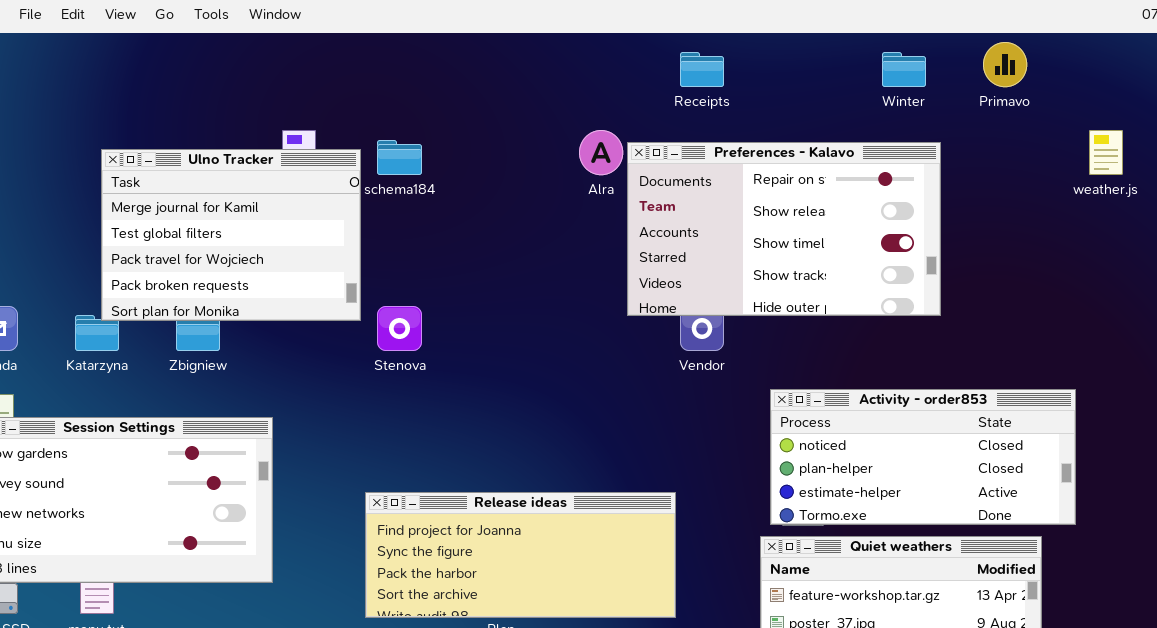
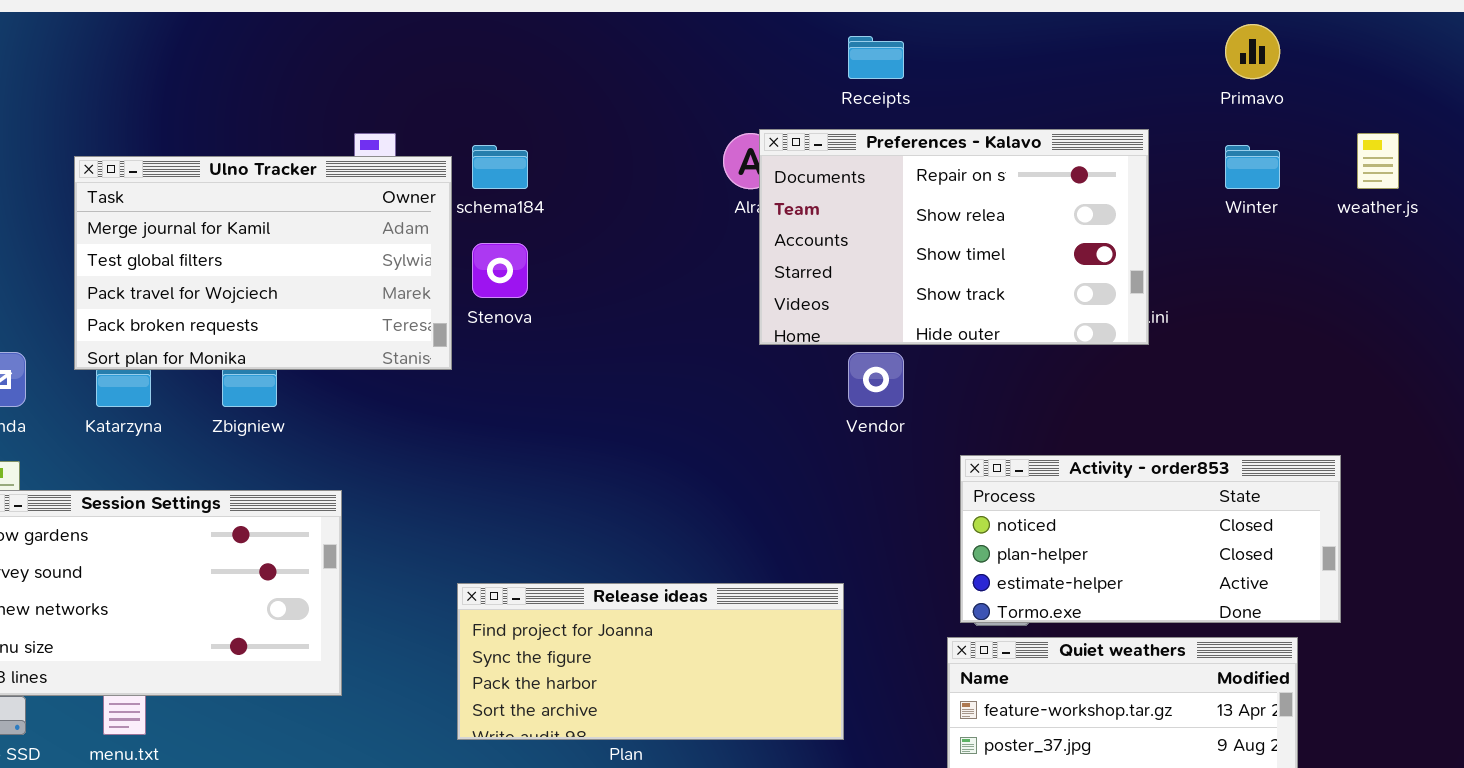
Winter: [882,52,926,87] -> [1225,145,1280,189], moved
Preferences - Kalavo: [627,142,941,316] -> [759,129,1149,345], moved
Ulno Tracker: [101,149,361,321] -> [74,156,452,370], resized
Stenova: [377,306,422,351] -> [472,243,528,298], moved

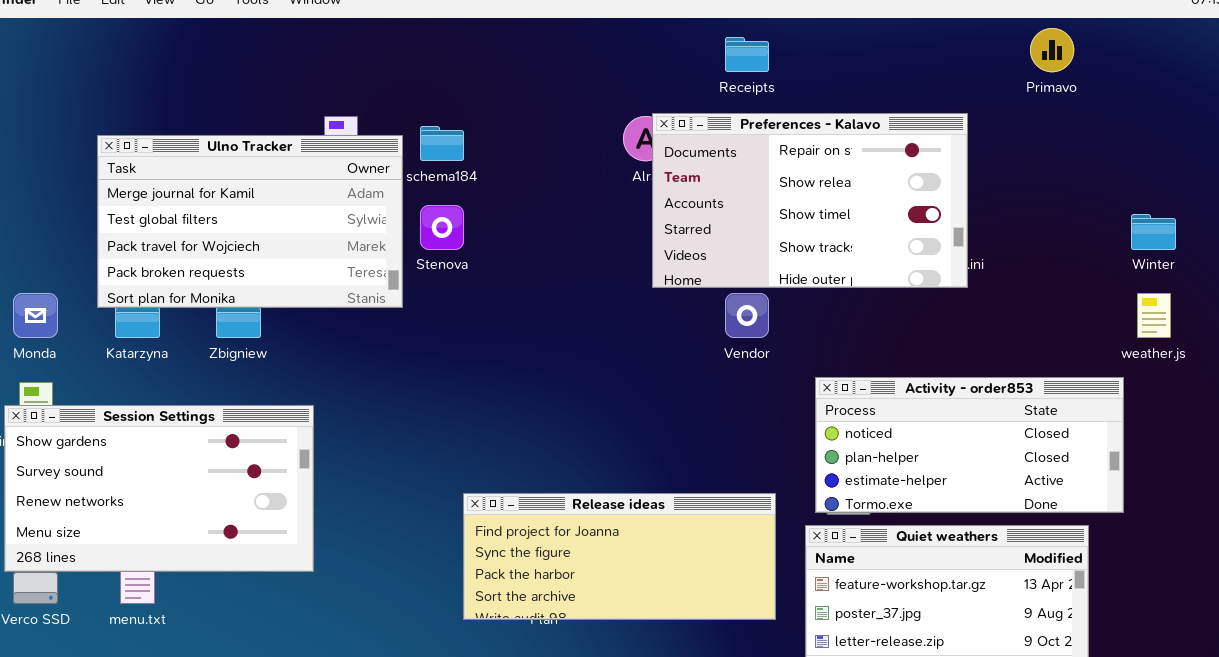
weather.js: [1357,133,1399,189] -> [1137,293,1171,338], moved
Winter: [1225,145,1280,189] -> [1131,214,1176,250], moved
Release ideas: [457,583,844,740] -> [463,493,776,620], moved

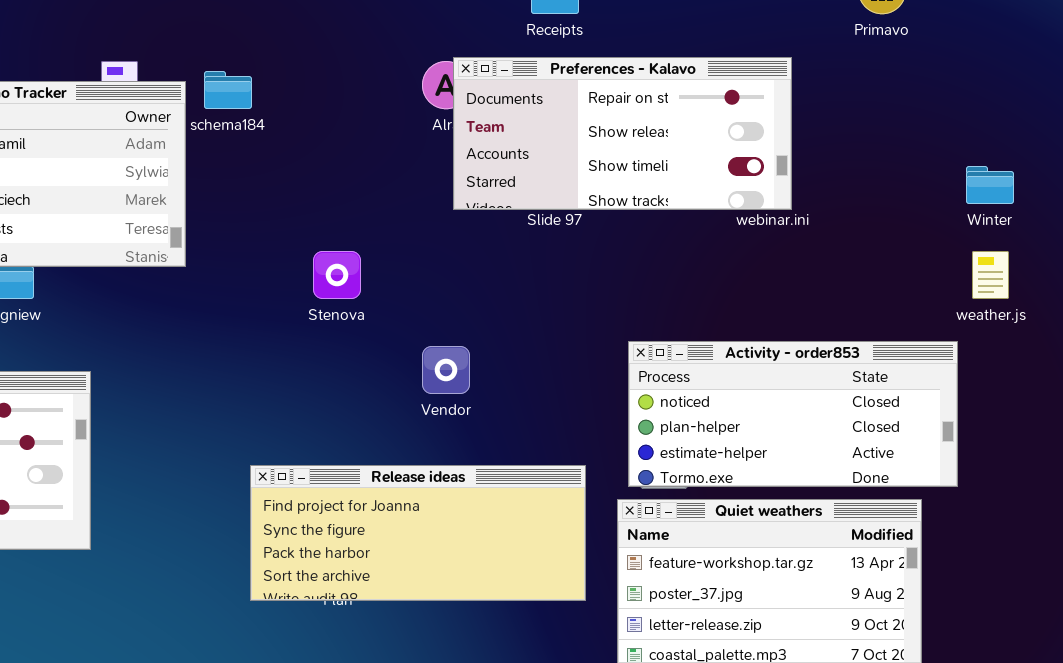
Preferences - Kalavo: [652,113,968,288] -> [453,57,792,210], resized
Stenova: [420,205,464,250] -> [313,251,361,299], moved
Vendor: [725,293,769,338] -> [422,346,470,394], moved

